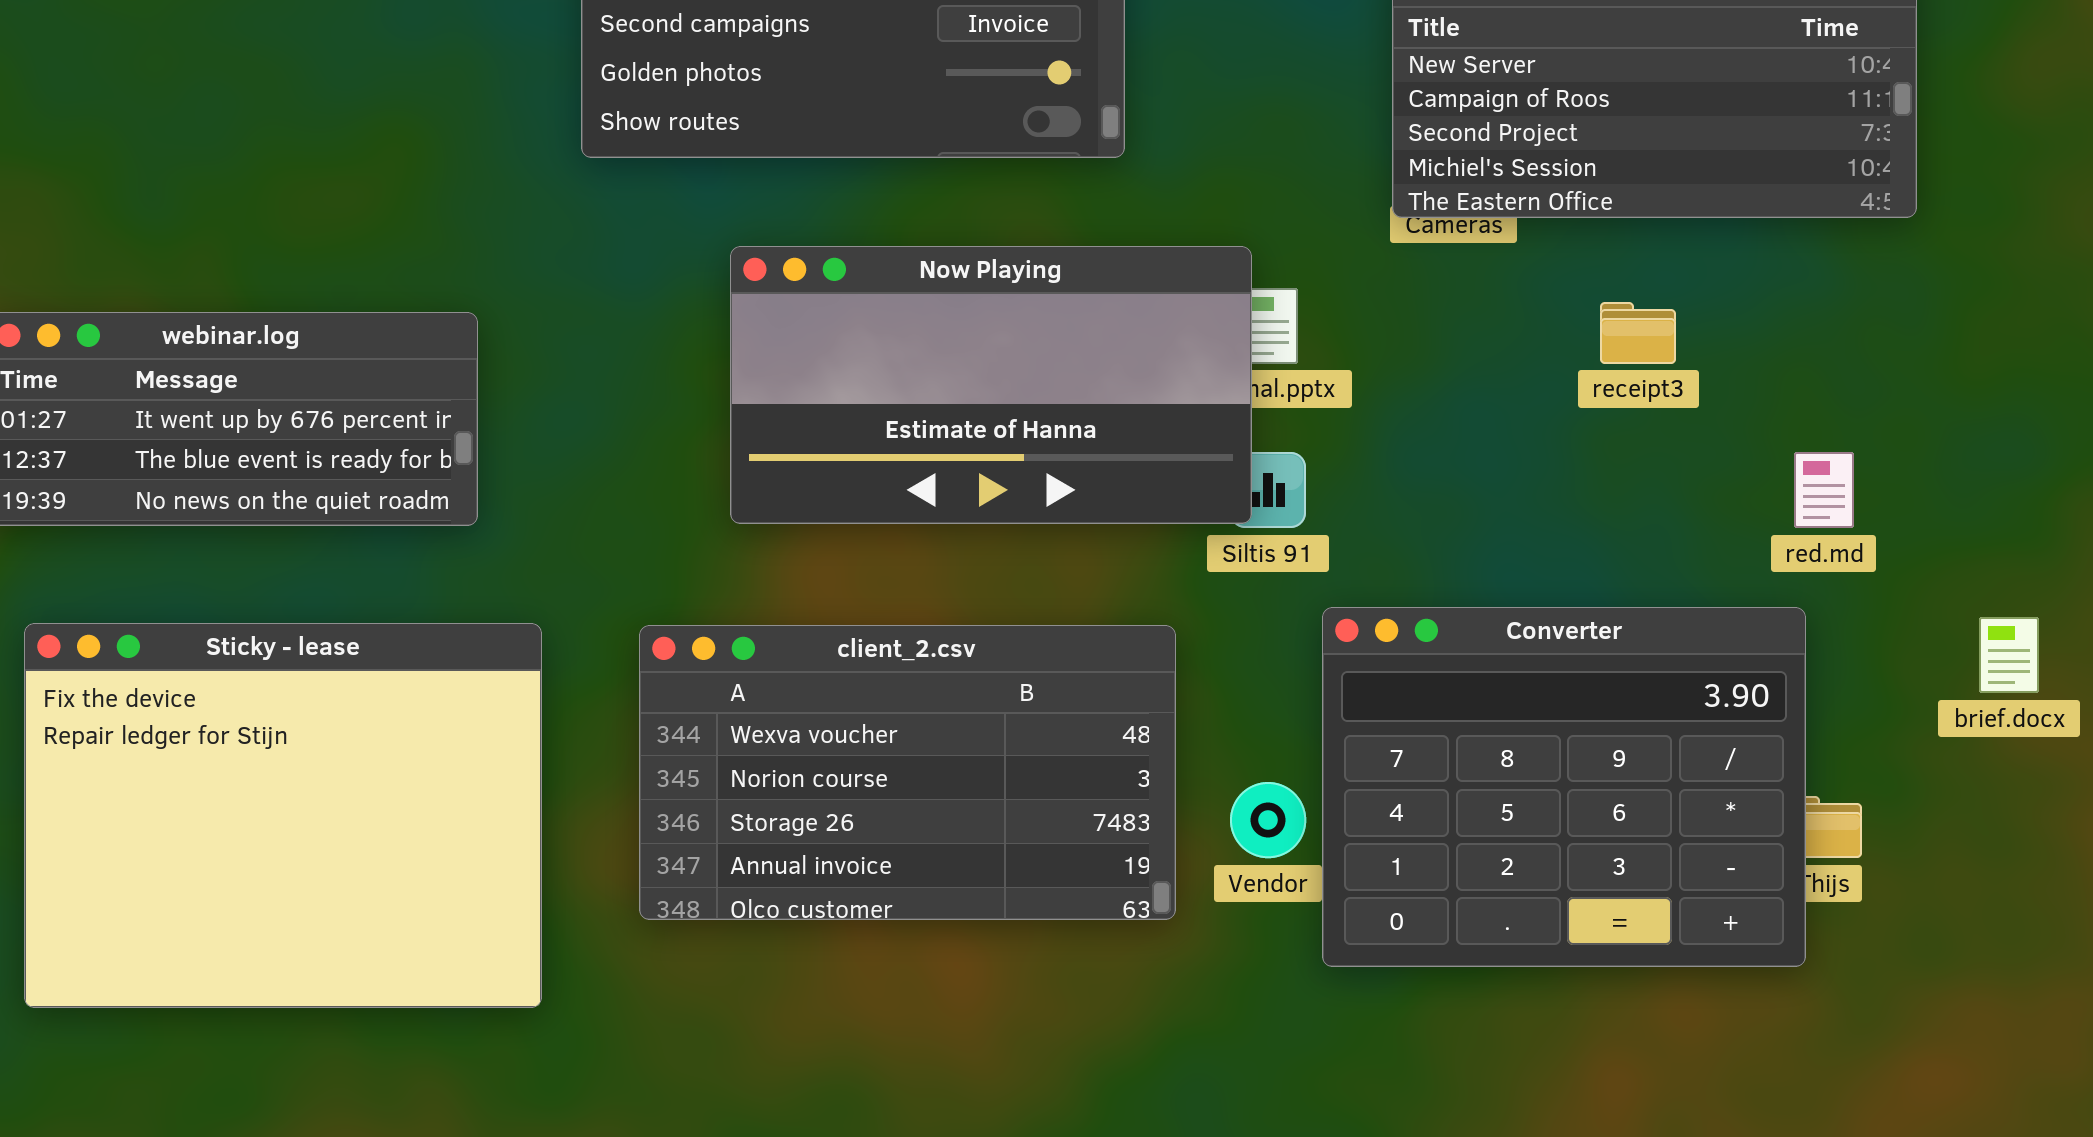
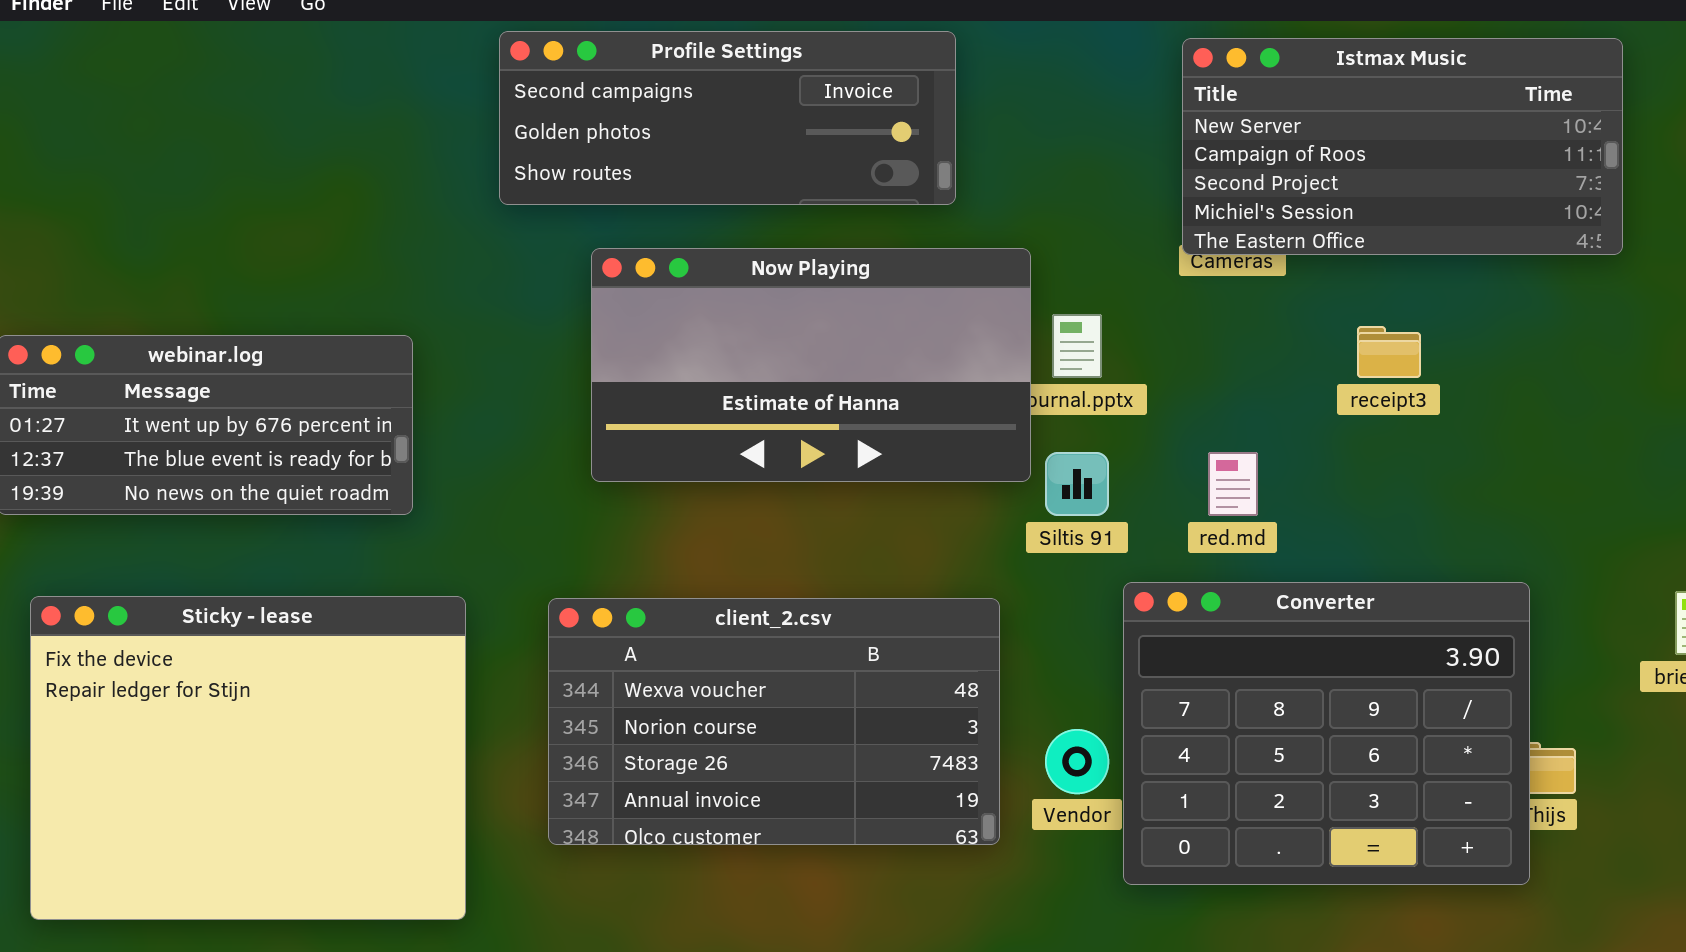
Now Playing: [730,246,1252,524] -> [591,248,1031,482], moved
red.md: [1794,452,1854,528] -> [1208,452,1258,516], moved

